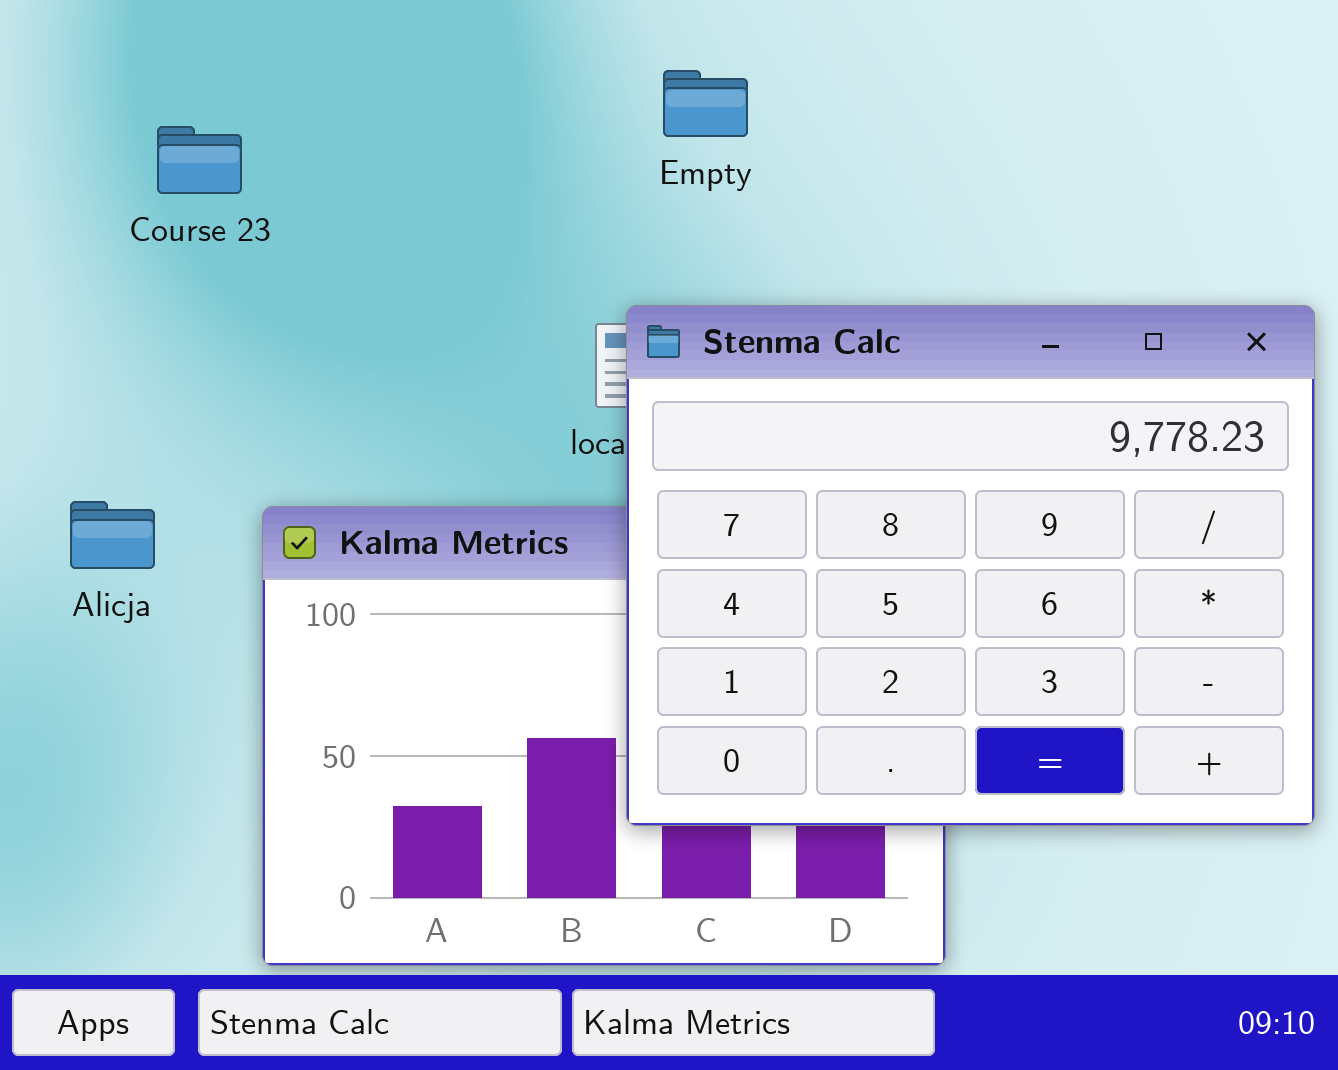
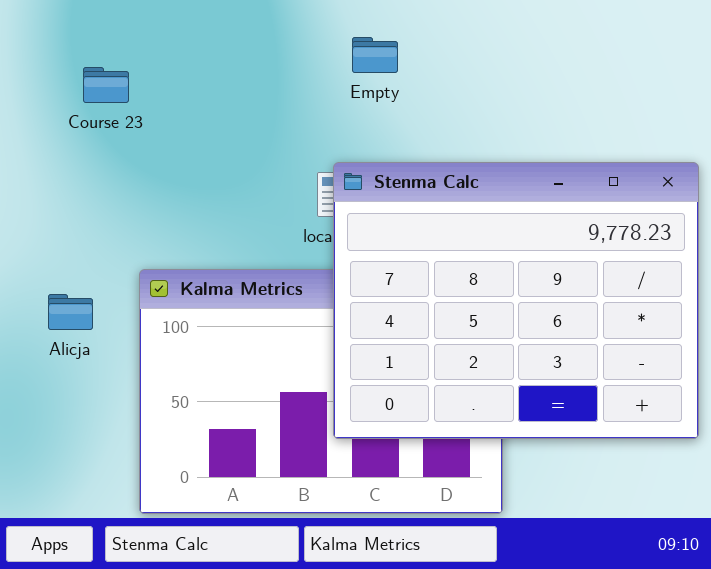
Alicja: [70,501,155,569] -> [48,294,93,330], moved

